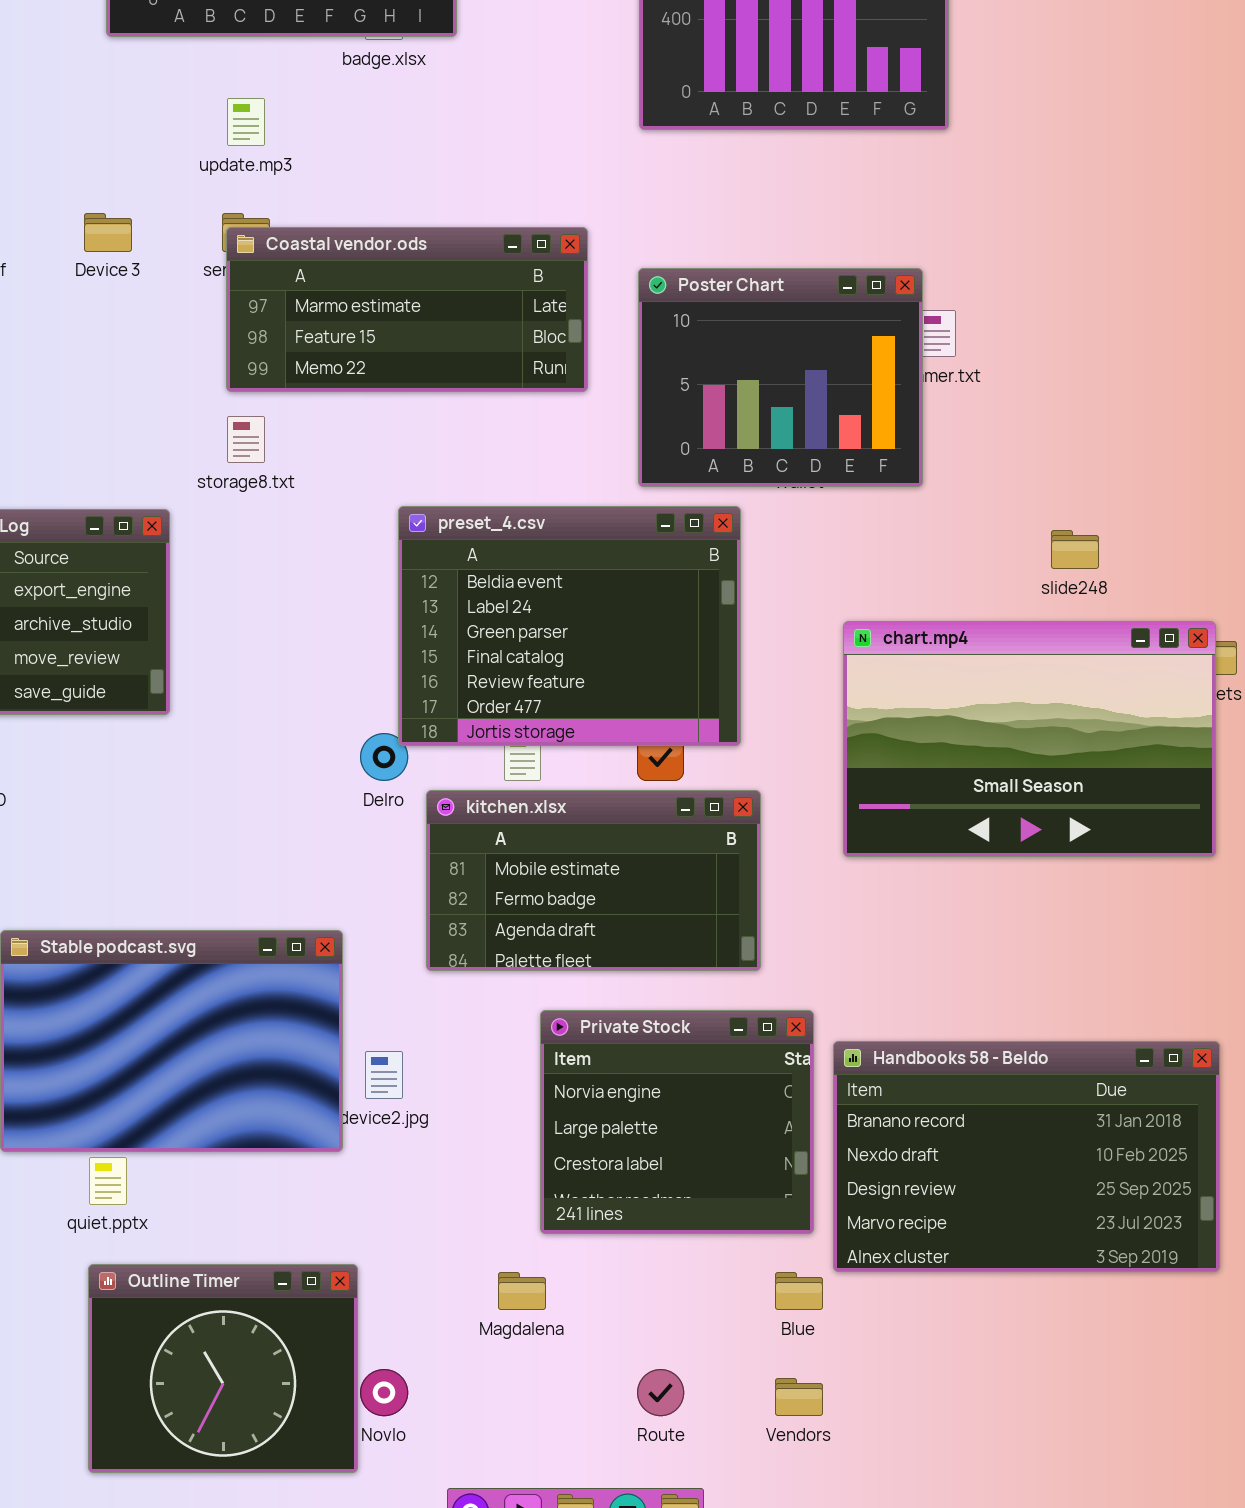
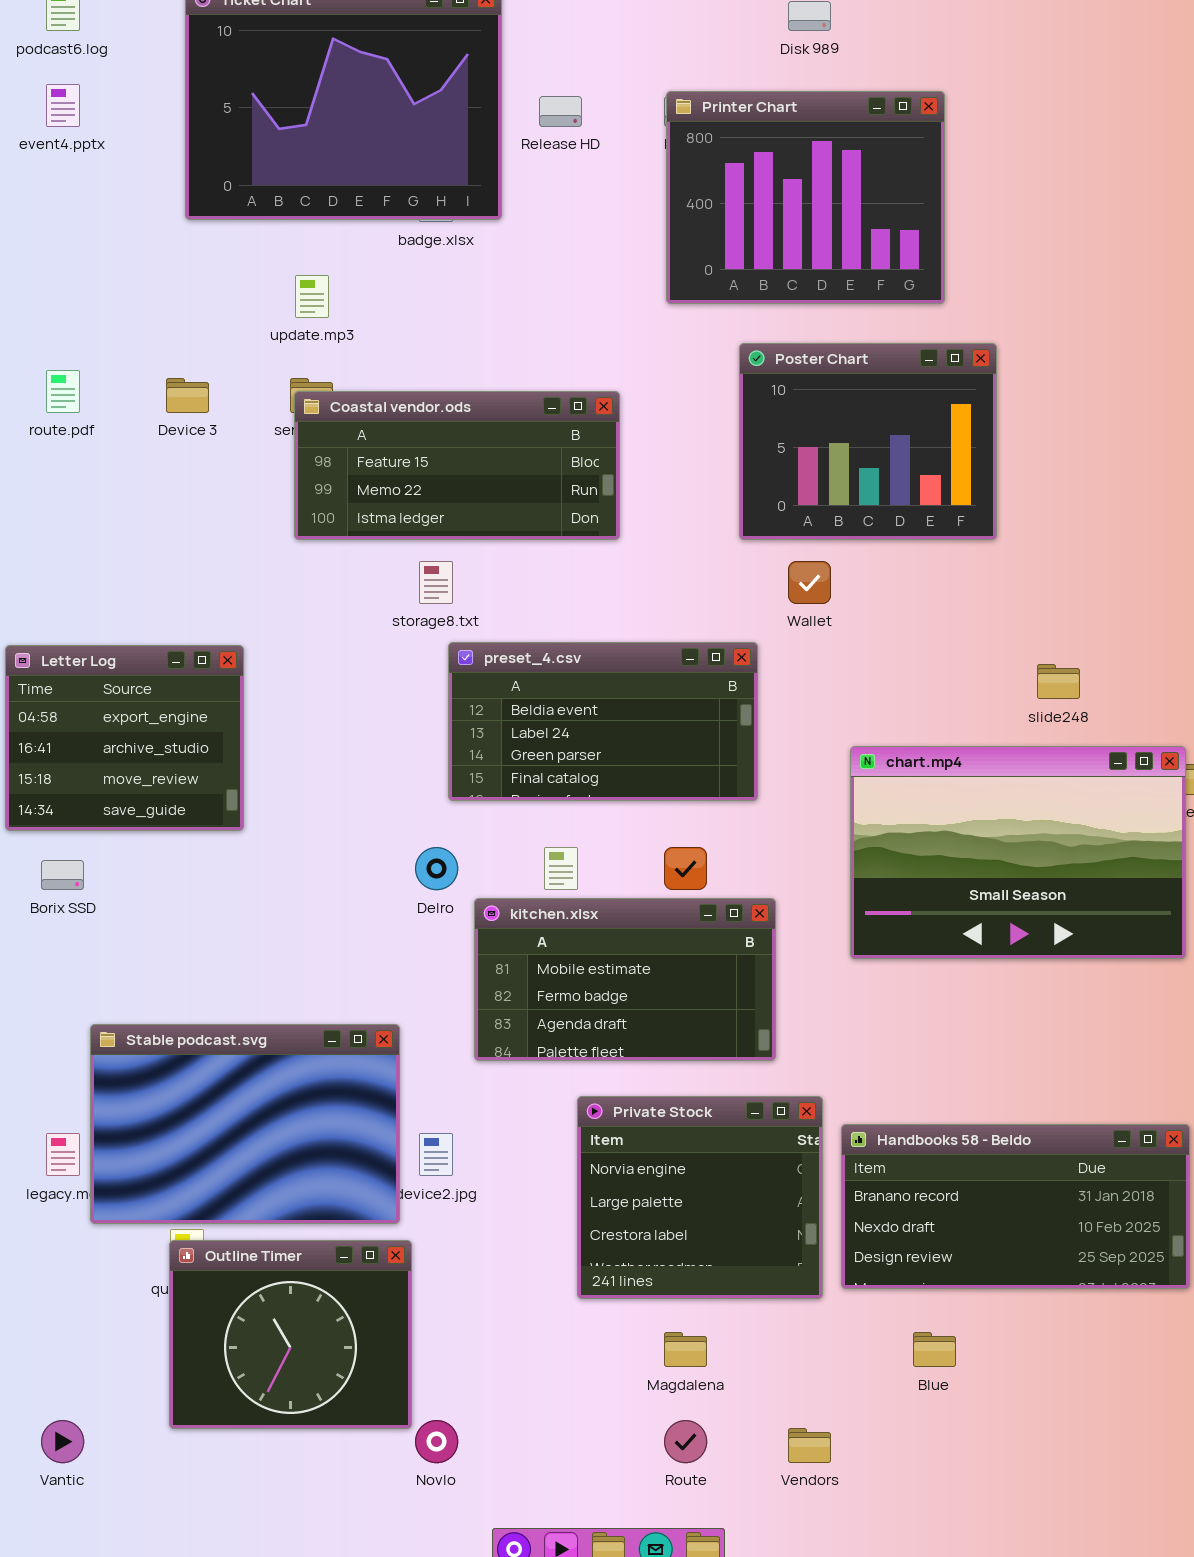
Coastal vendor.ods: [226,227,588,392] -> [294,391,620,540], scrolled down 1 row
Poster Chart: [638,268,923,487] -> [739,343,997,540], moved
storage8.txt: [227,416,265,463] -> [419,561,453,604], moved
preset_4.csv: [398,506,741,746] -> [448,642,758,801], resized
Handbooks 58 - Beldo: [833,1041,1220,1272] -> [841,1124,1190,1289], resized
Outline Timer: [88,1264,358,1473] -> [169,1240,412,1429], moved
Magdalena: [498,1272,546,1310] -> [664,1332,707,1367], moved
Blue: [775,1272,823,1310] -> [913,1332,956,1367], moved

